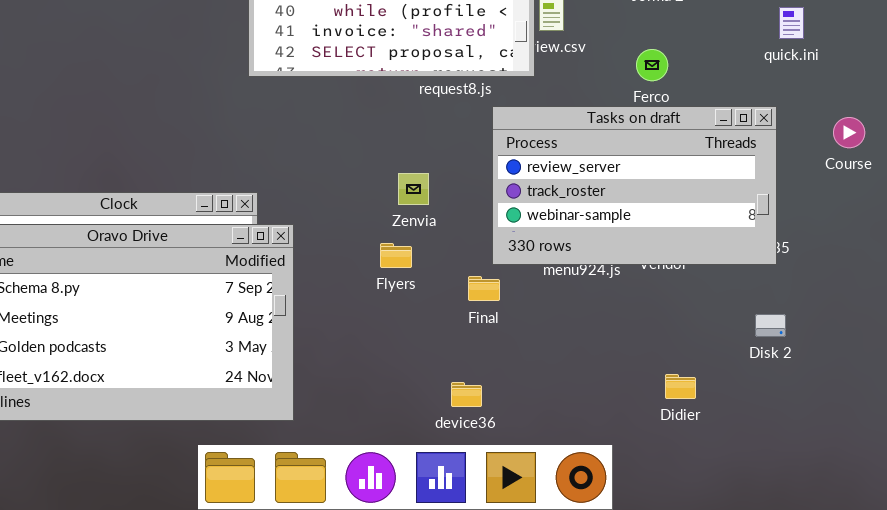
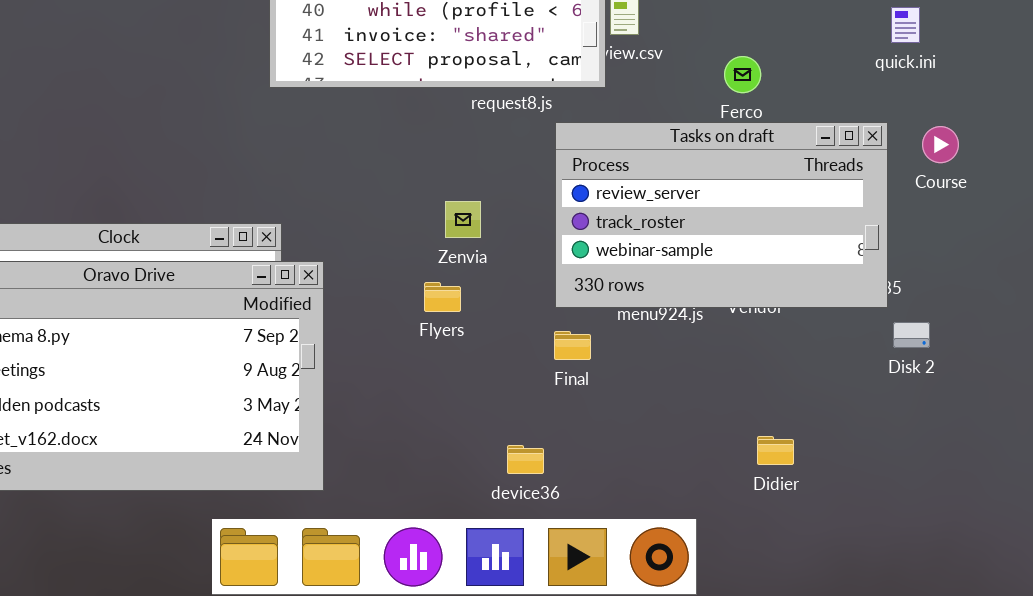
Course: [833,117,865,148] -> [922,126,959,163], moved
Final: [468,276,500,301] -> [554,331,591,360], moved
Disk 2: [755,314,786,337] -> [893,322,930,348], moved

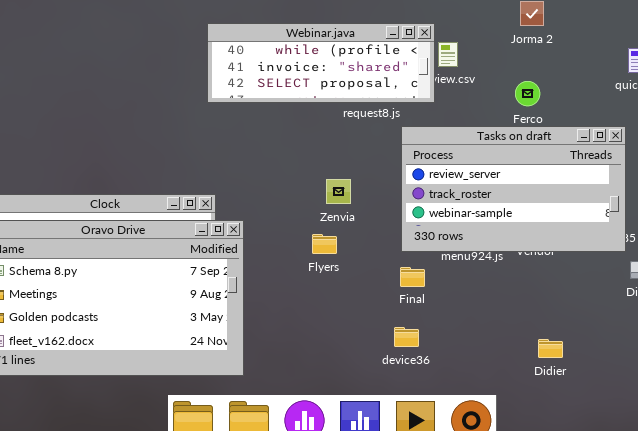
device36: [507,445,544,474] -> [394,327,419,347], moved

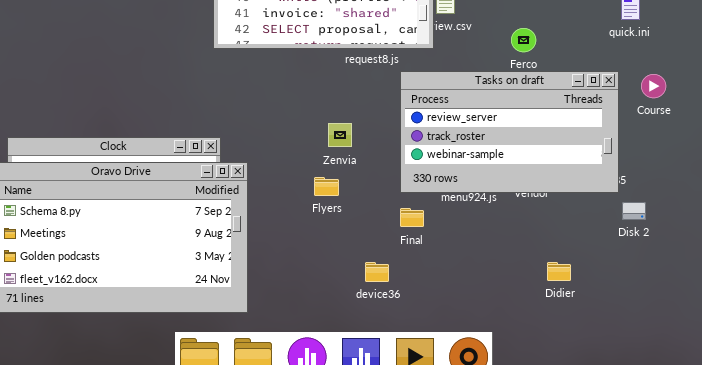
device36: [394,327,419,347] -> [365,262,389,282], moved
Didier: [538,339,563,358] -> [547,262,571,281], moved

